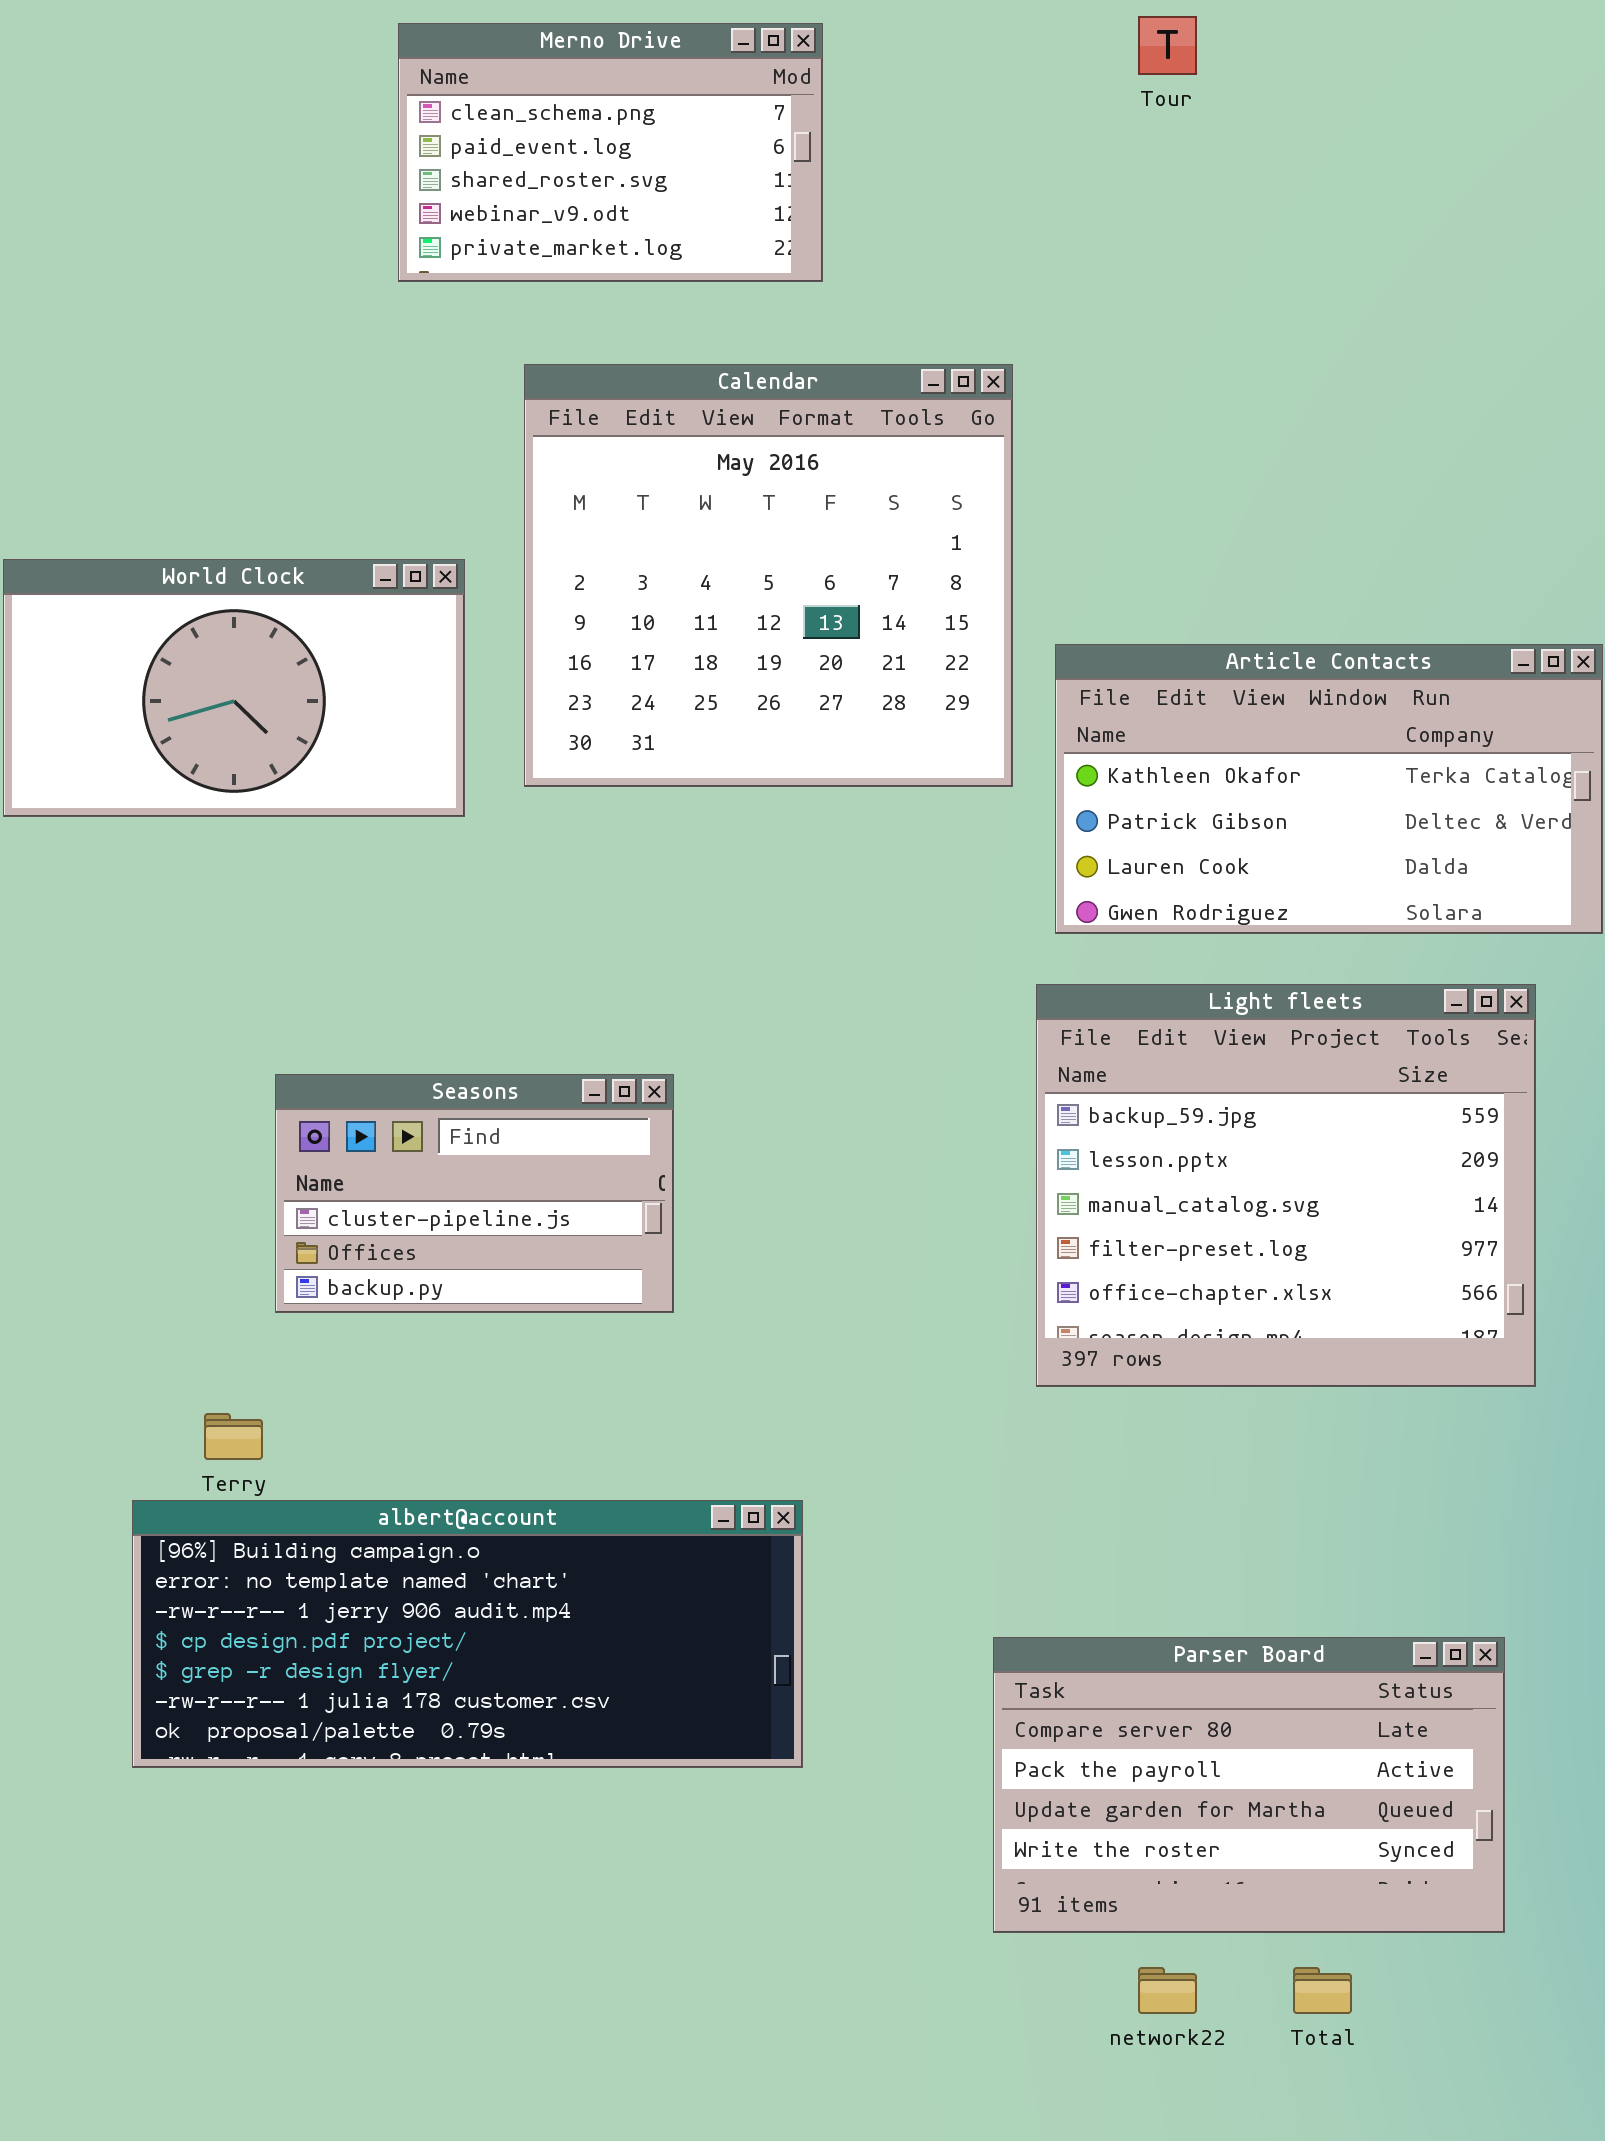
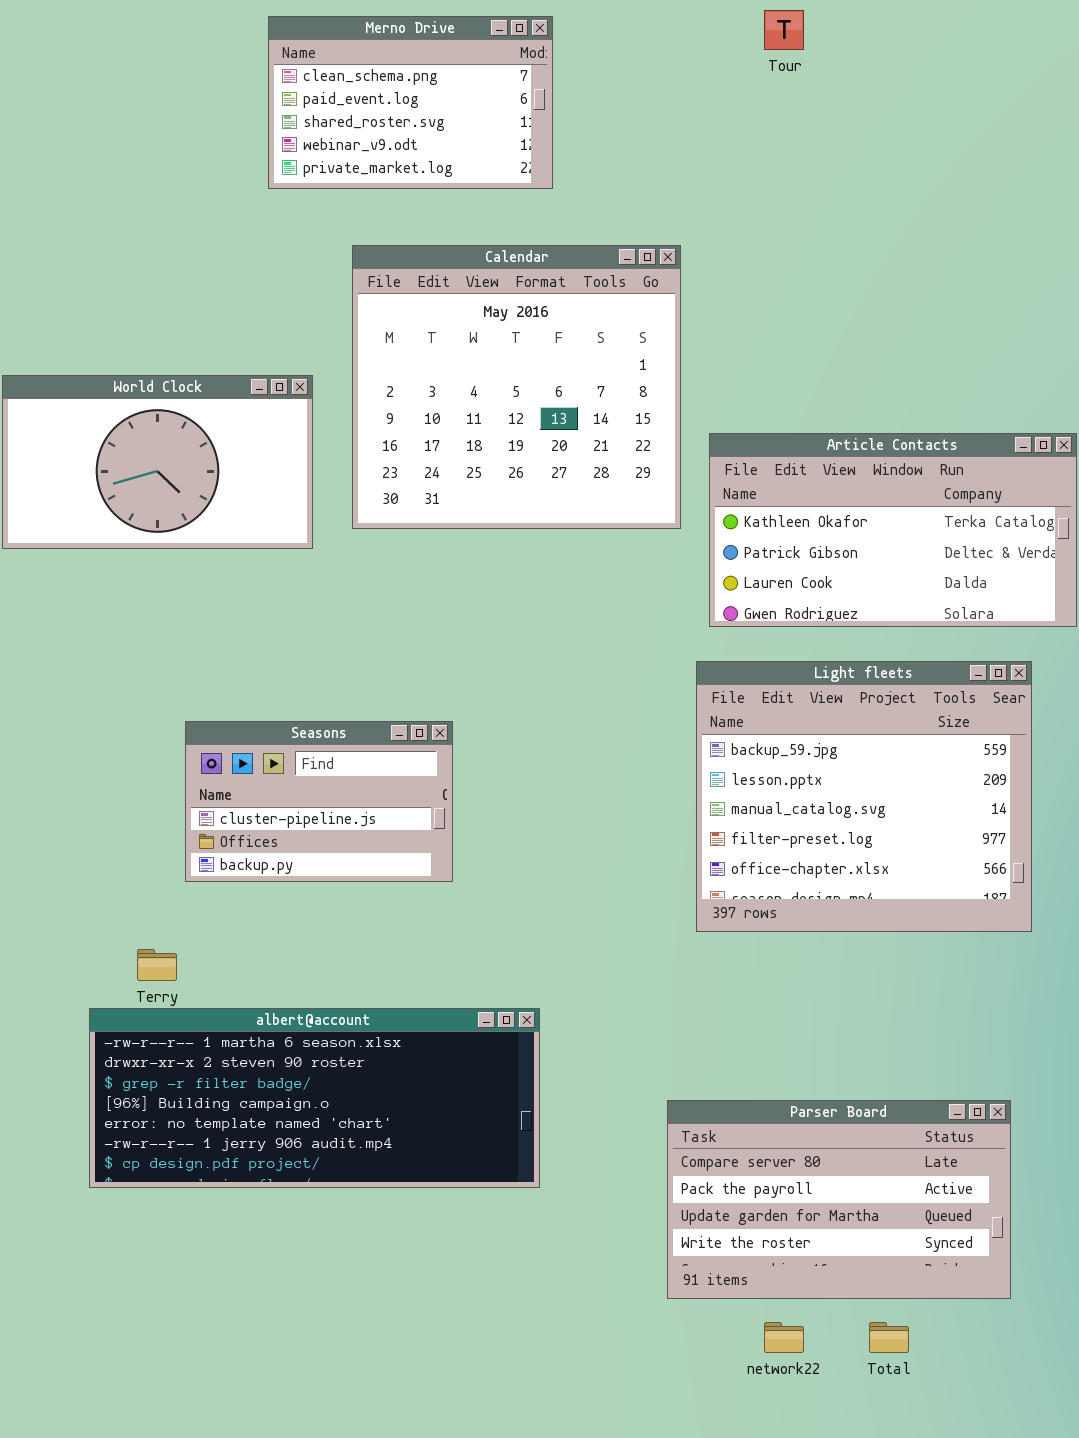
albert@account: [132,1500,803,1768] -> [89,1008,540,1188], scrolled up 3 rows

